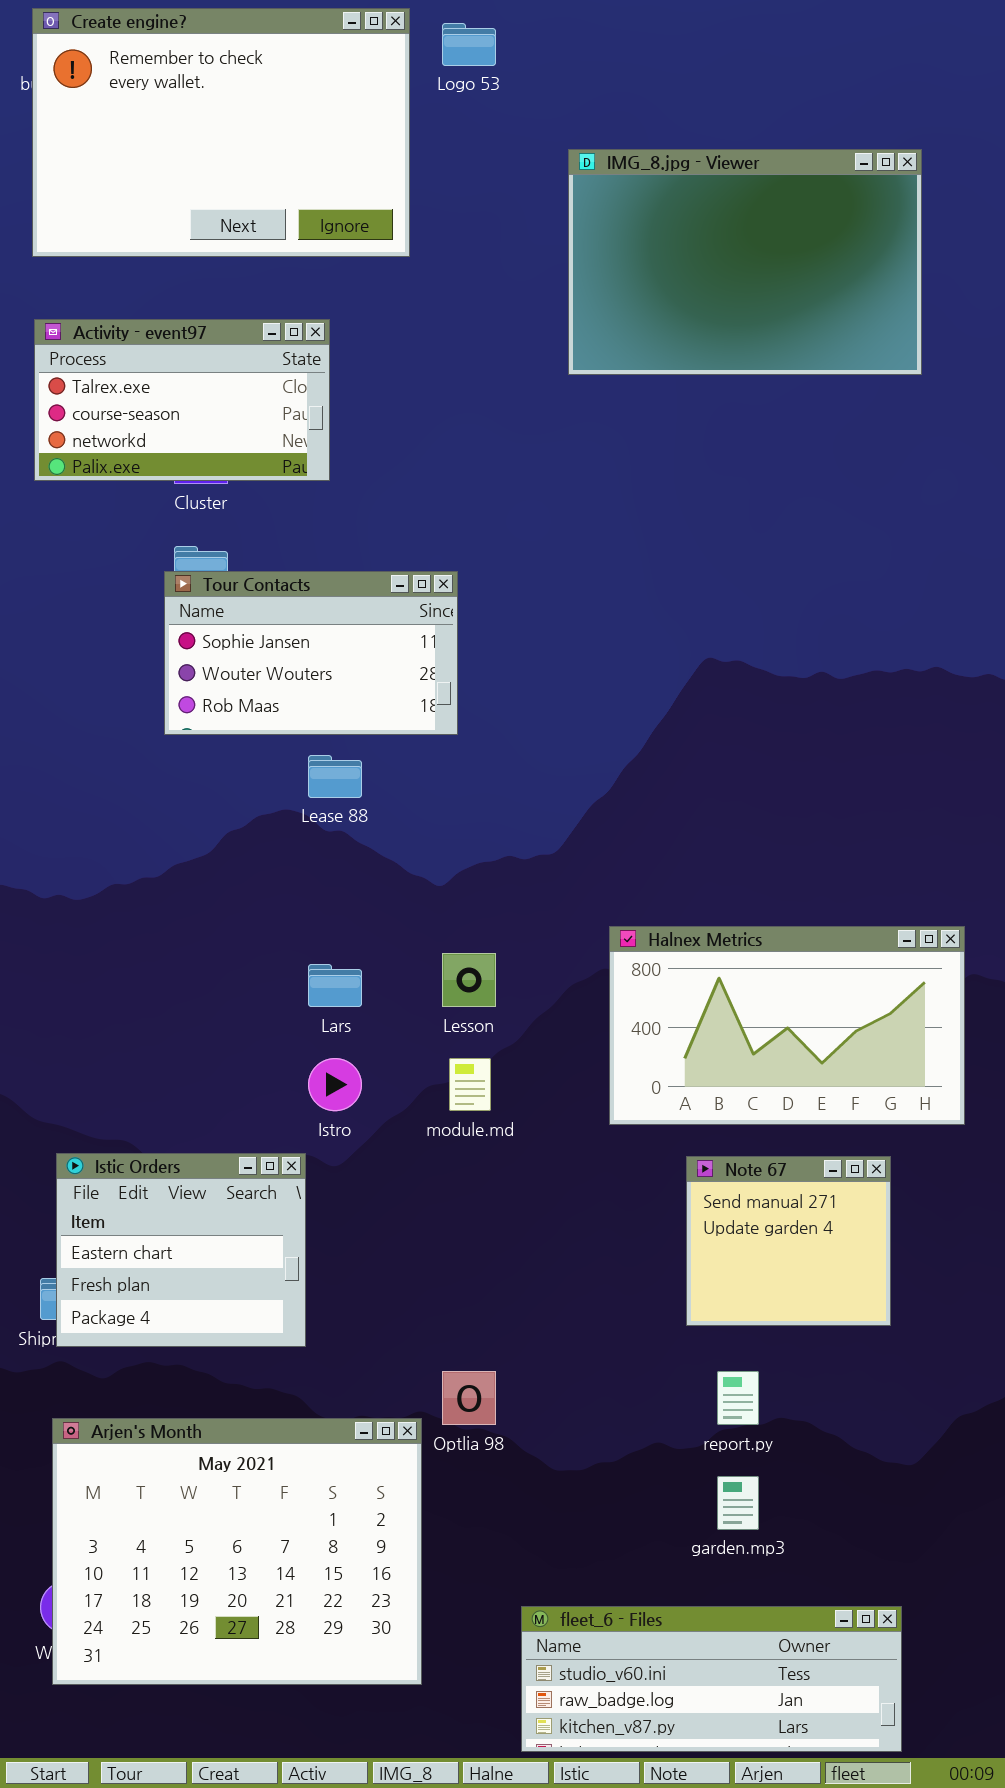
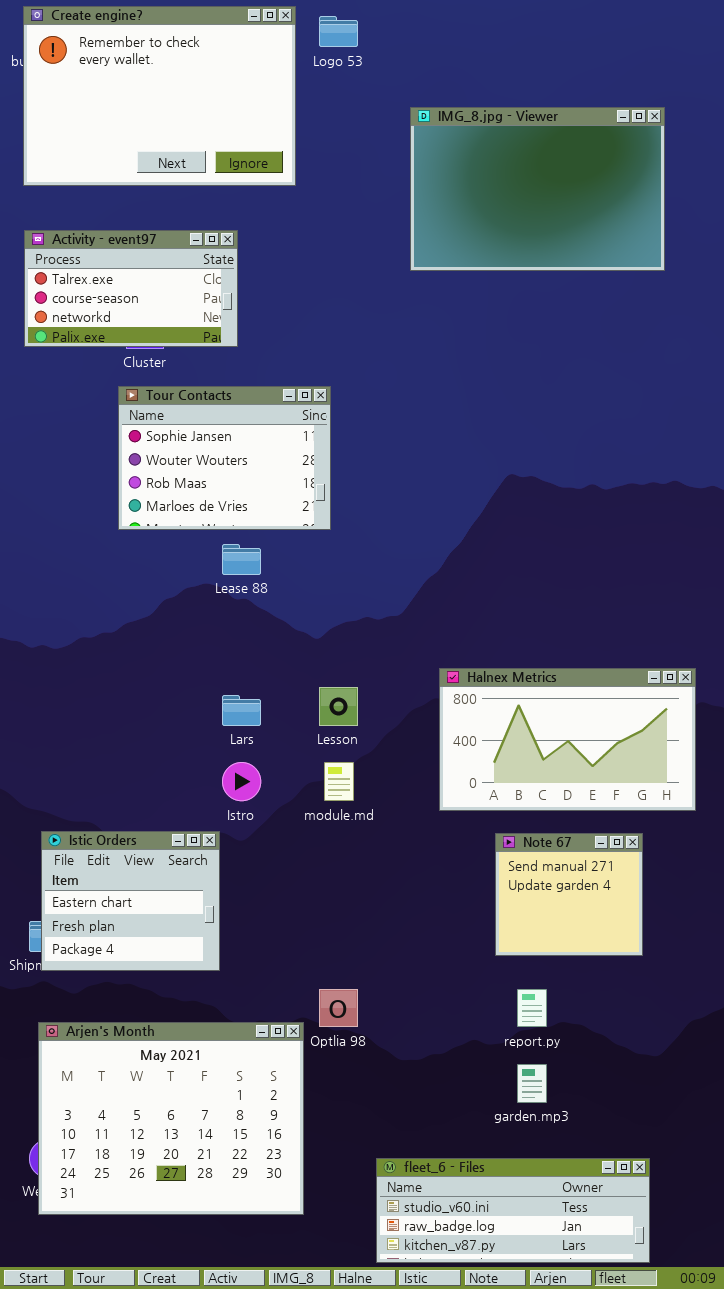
Tour Contacts: [164,571,458,735] -> [118,386,331,530], resized

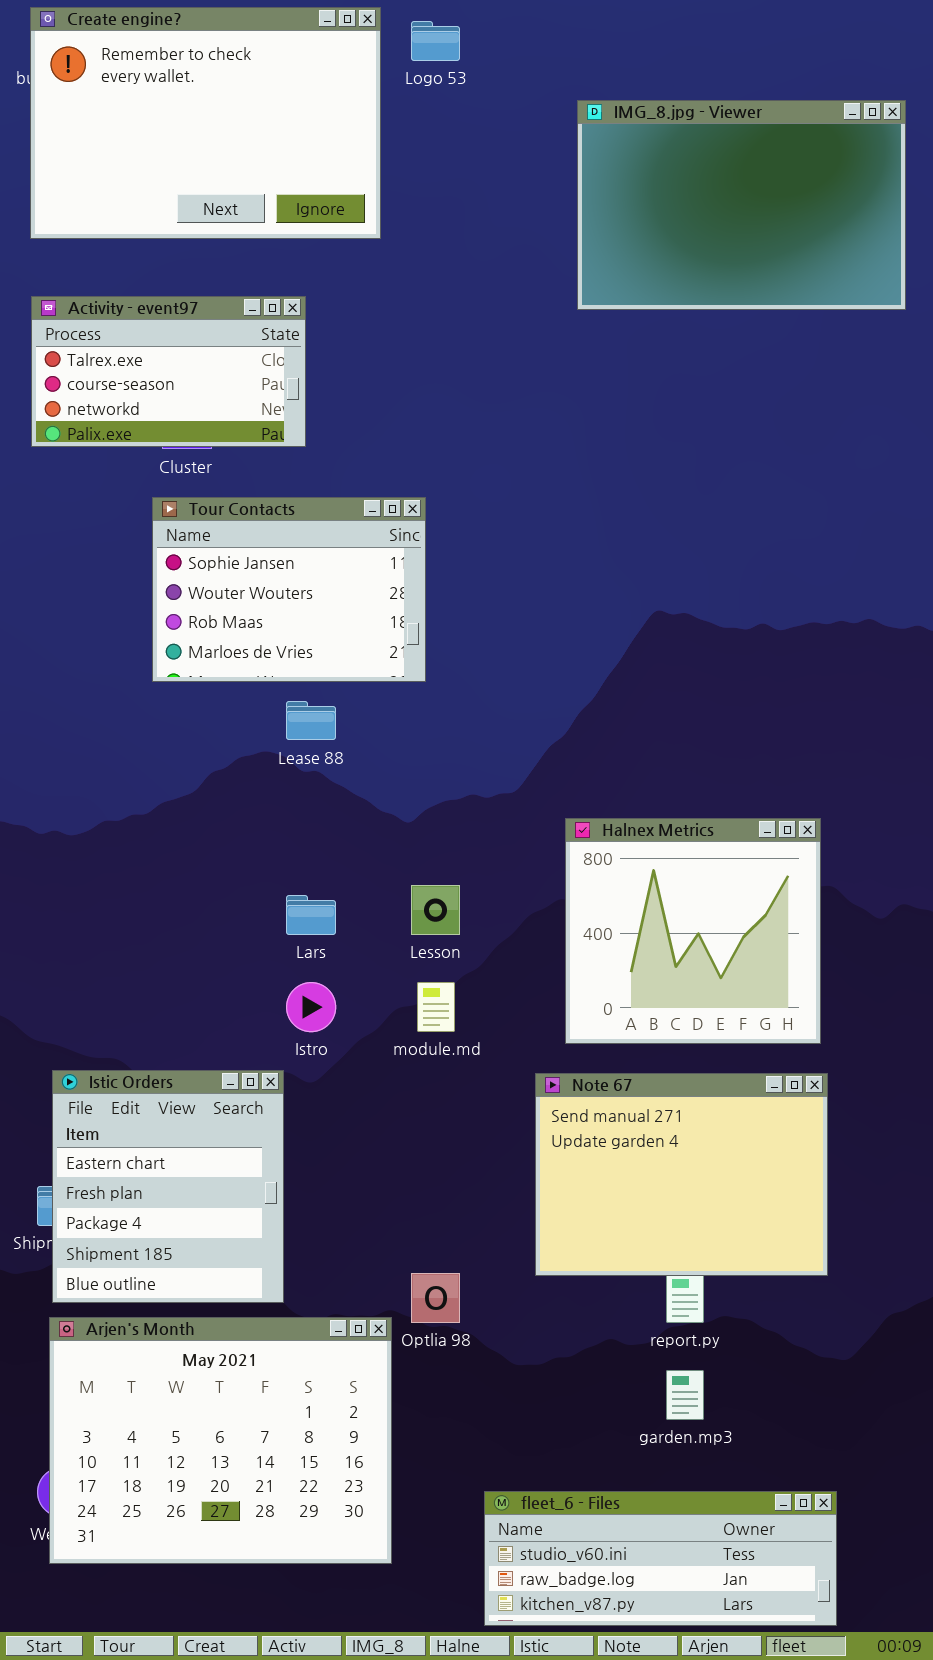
IMG_8.jpg - Viewer: [410,107,665,271] -> [577,100,906,310], moved
Halnex Metrics: [439,668,696,811] -> [565,818,821,1044], resized
Istic Orders: [41,831,220,971] -> [52,1070,284,1303], resized
Note 67: [495,833,643,956] -> [535,1073,828,1276], resized

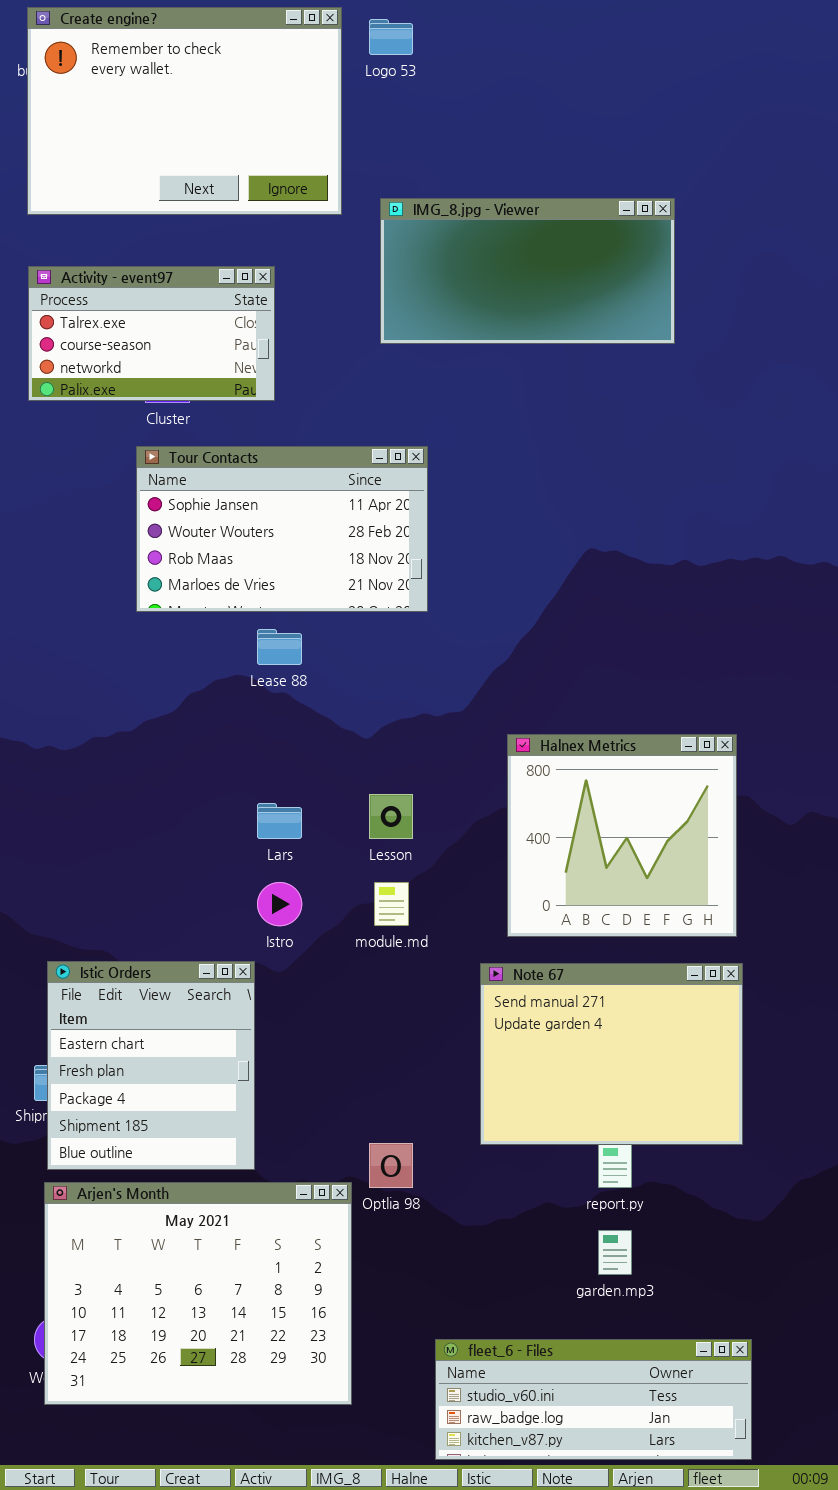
IMG_8.jpg - Viewer: [577,100,906,310] -> [380,198,675,344], moved, resized
Tour Contacts: [152,497,426,682] -> [136,446,428,612], resized

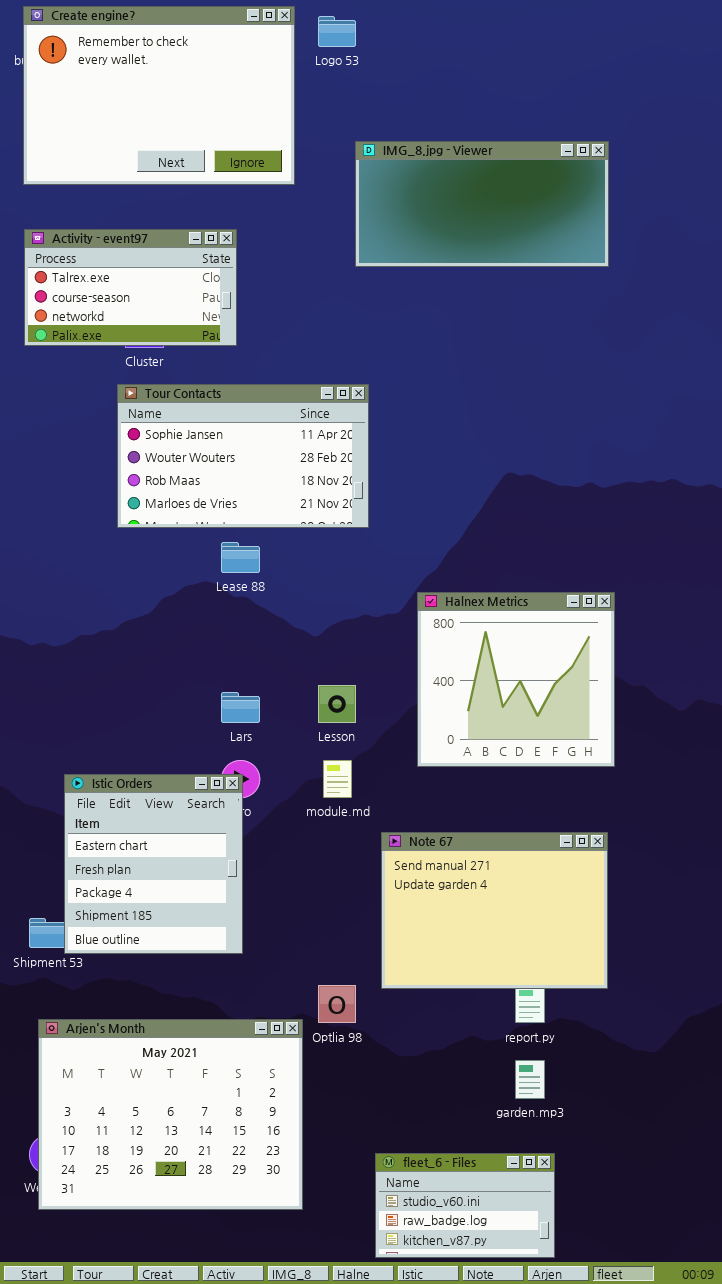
IMG_8.jpg - Viewer: [380,198,675,344] -> [355,141,609,267], moved
Halnex Metrics: [507,734,737,937] -> [417,592,615,767], moved
Istic Orders: [47,961,255,1170] -> [64,774,243,954], moved
Note 67: [480,963,743,1145] -> [381,832,608,989], moved
fleet_6 - Files: [435,1339,752,1460] -> [375,1153,555,1258], resized

